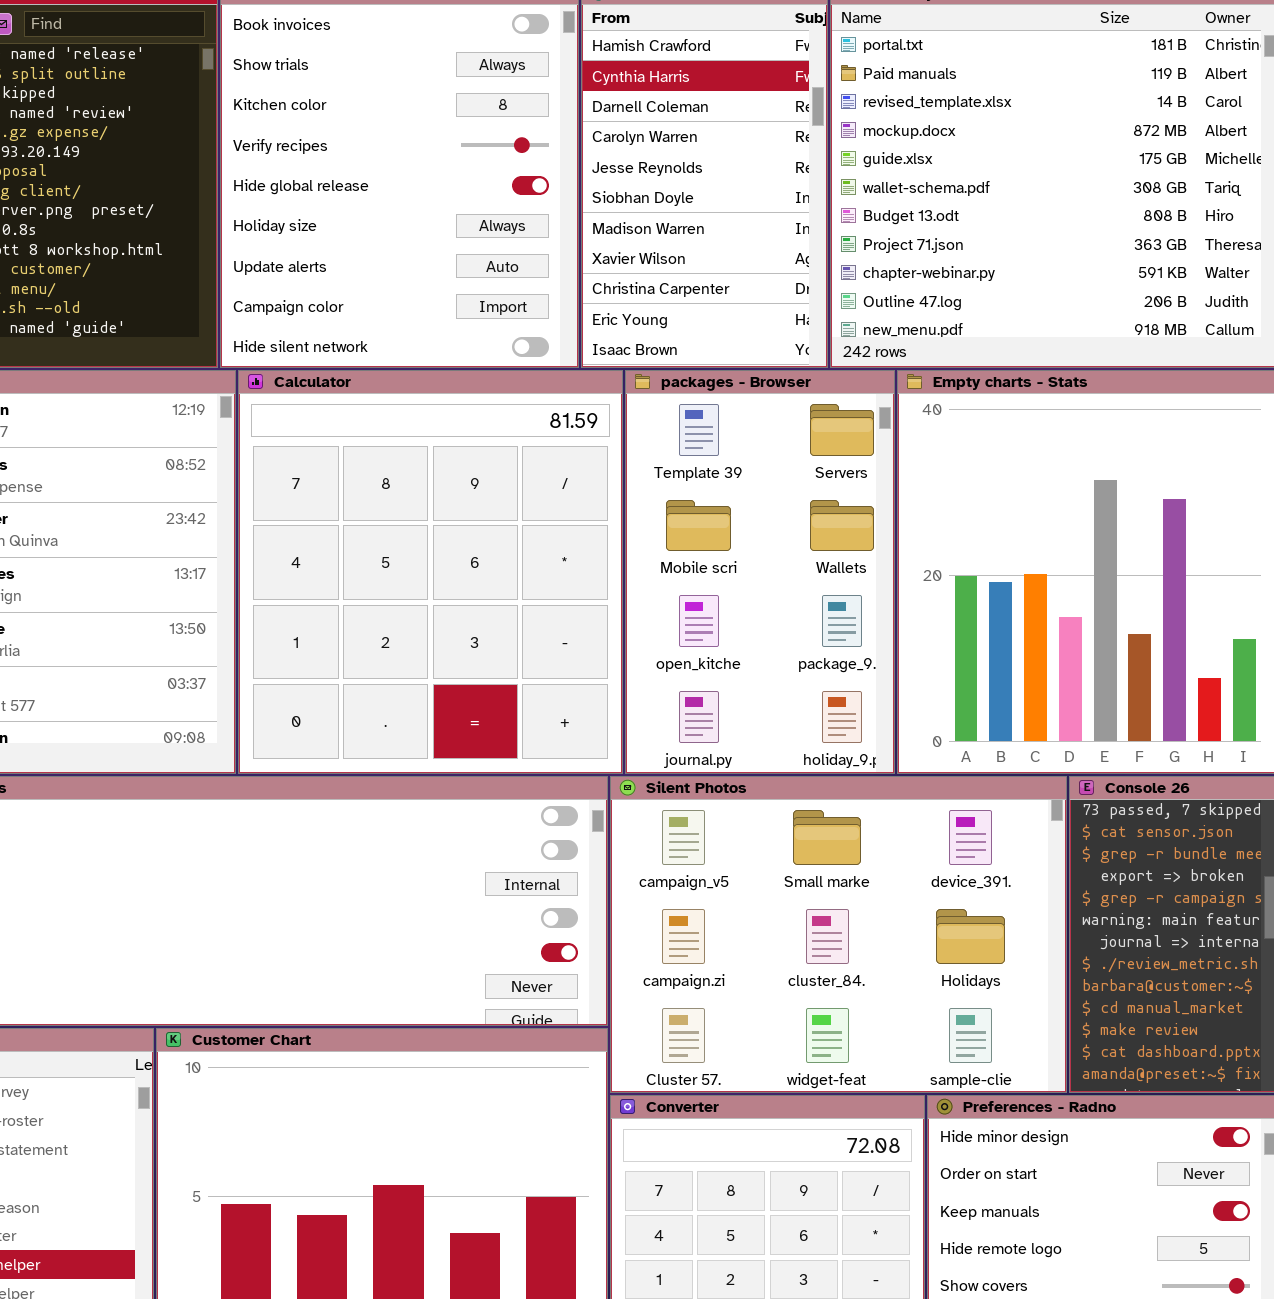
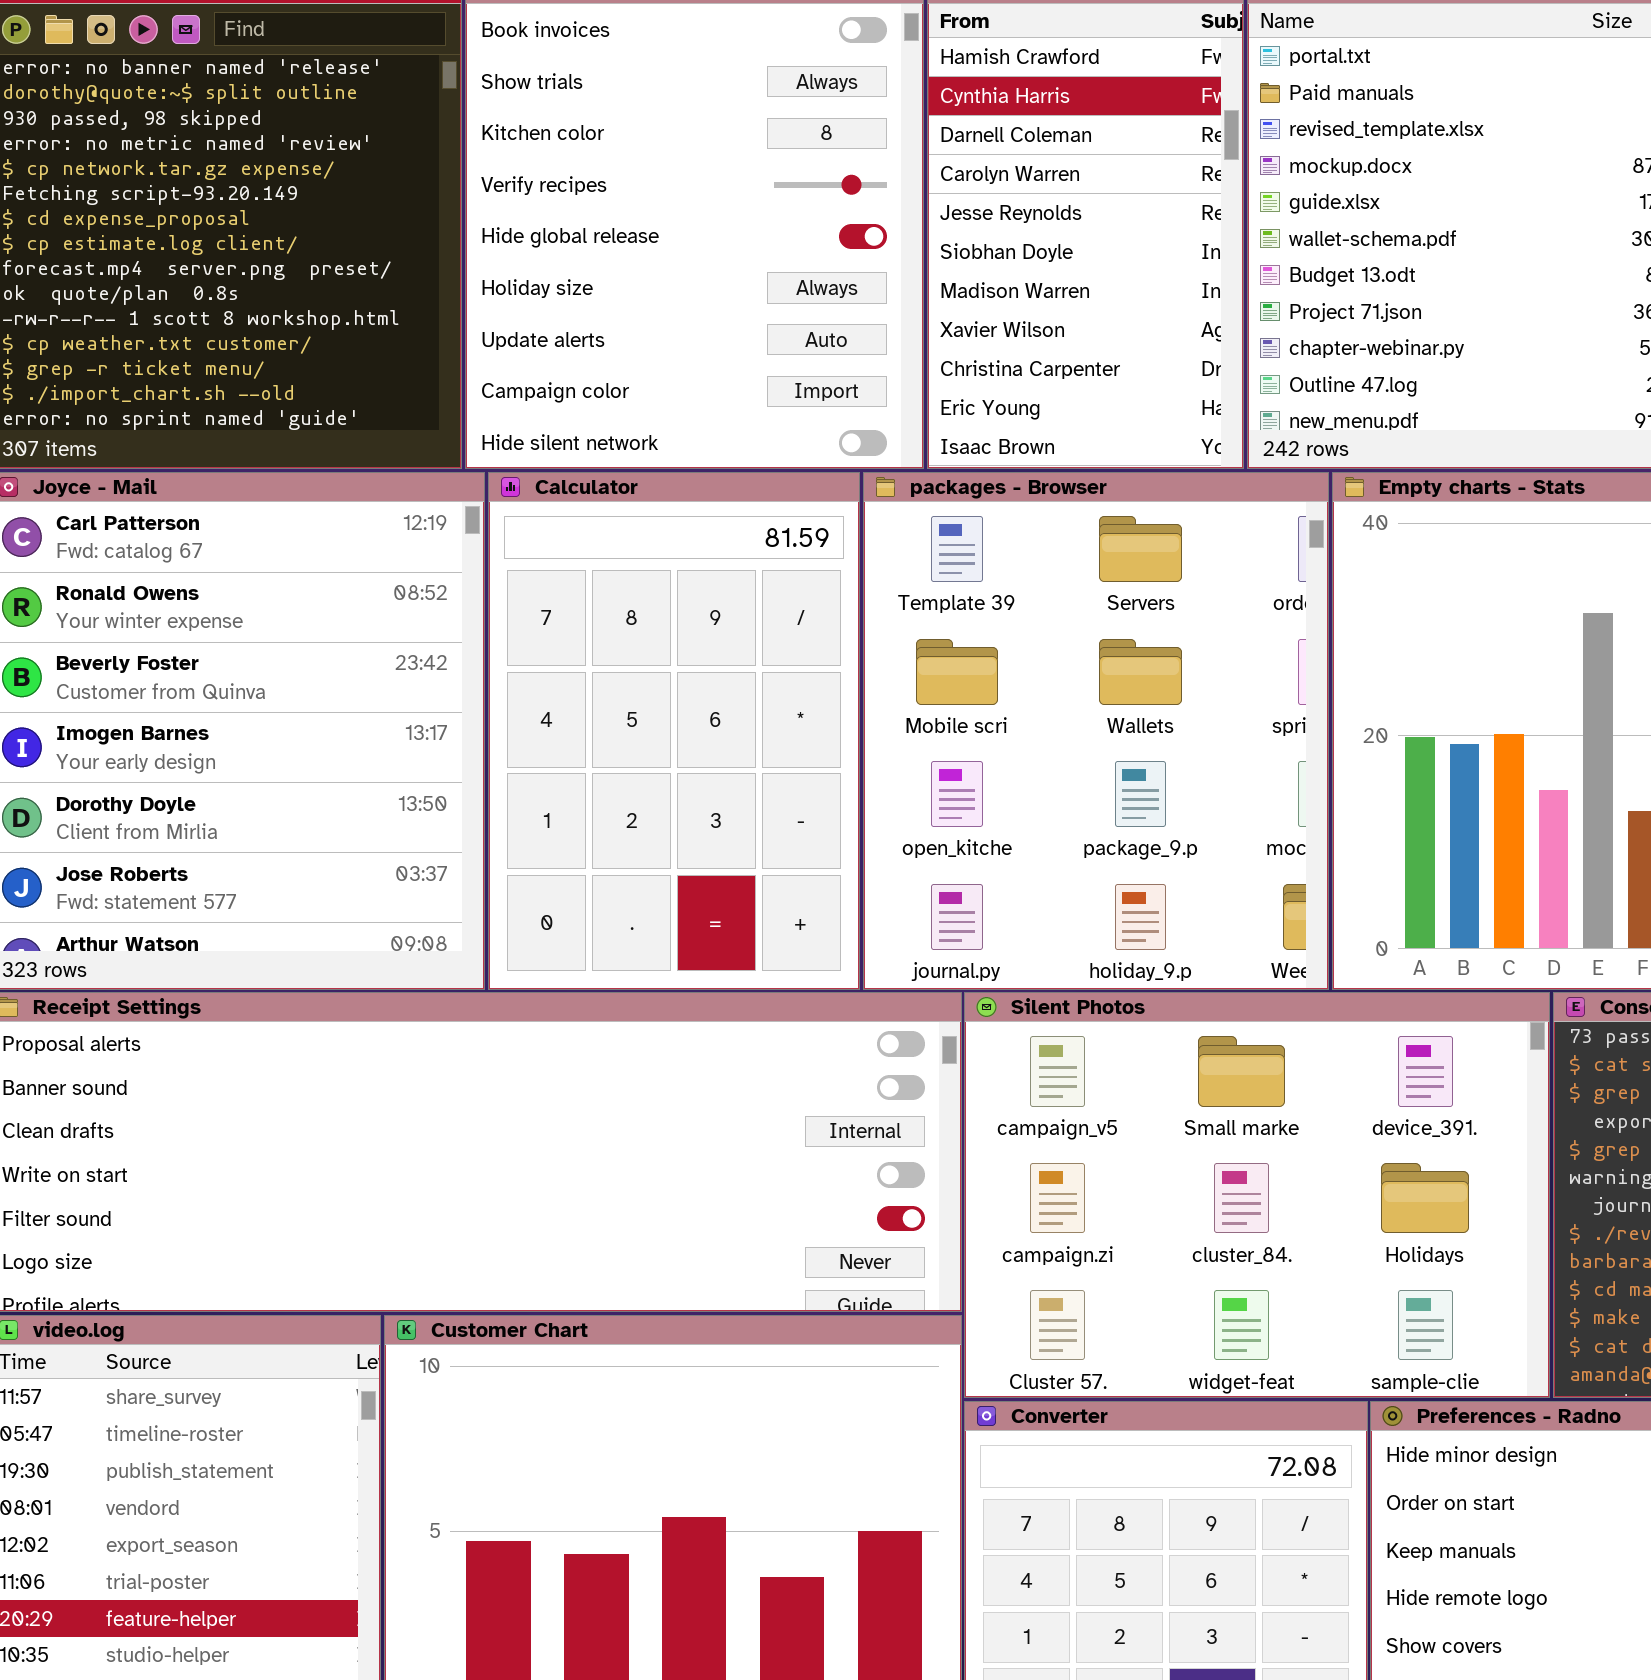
Calculator: [238,370,623,774] -> [488,472,860,990], resized
packages - Browser: [625,370,895,774] -> [863,472,1329,990], resized

